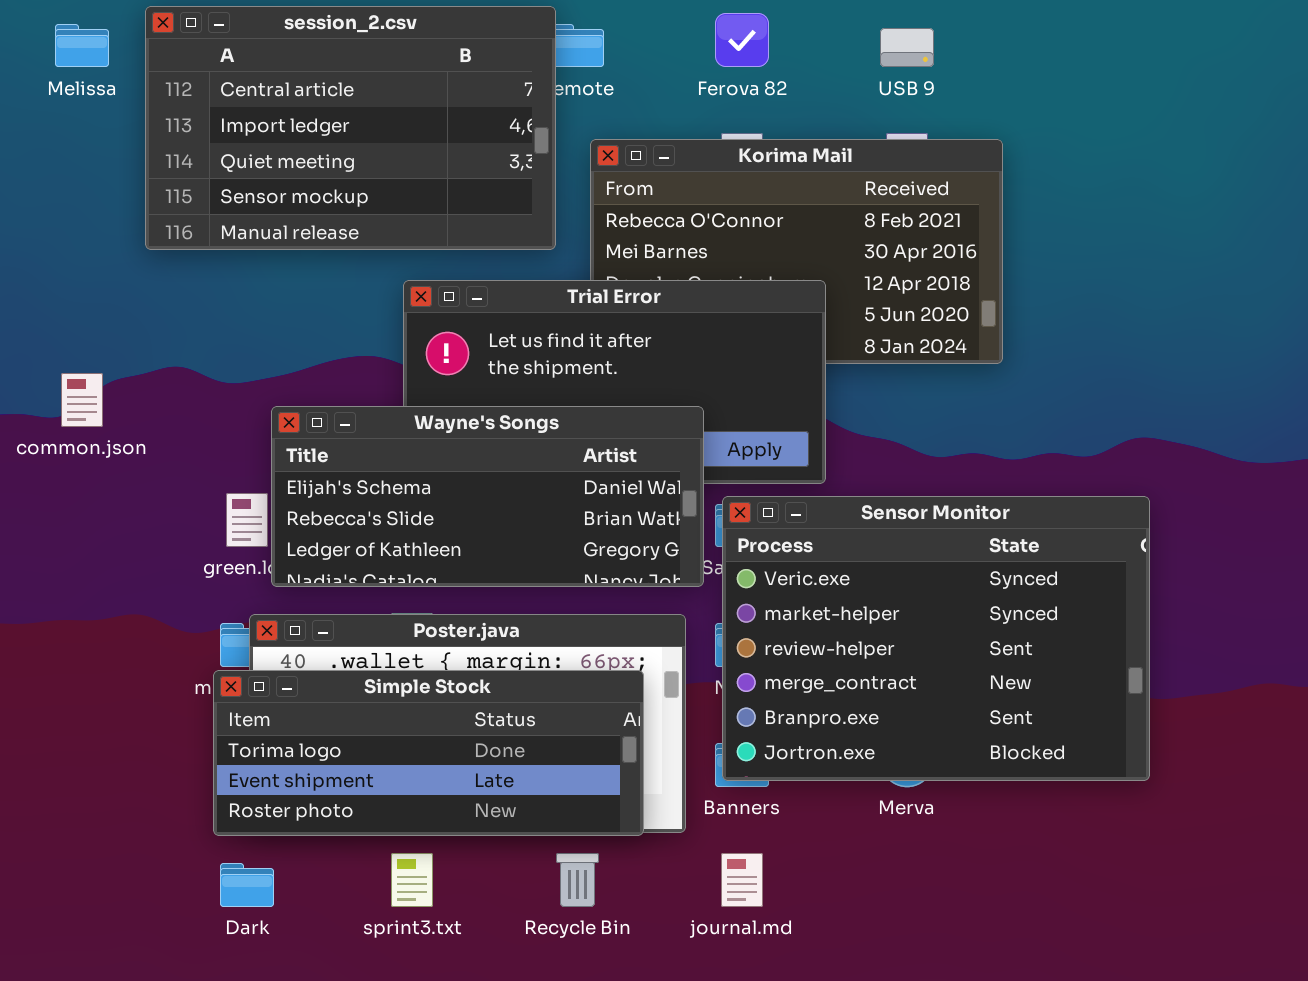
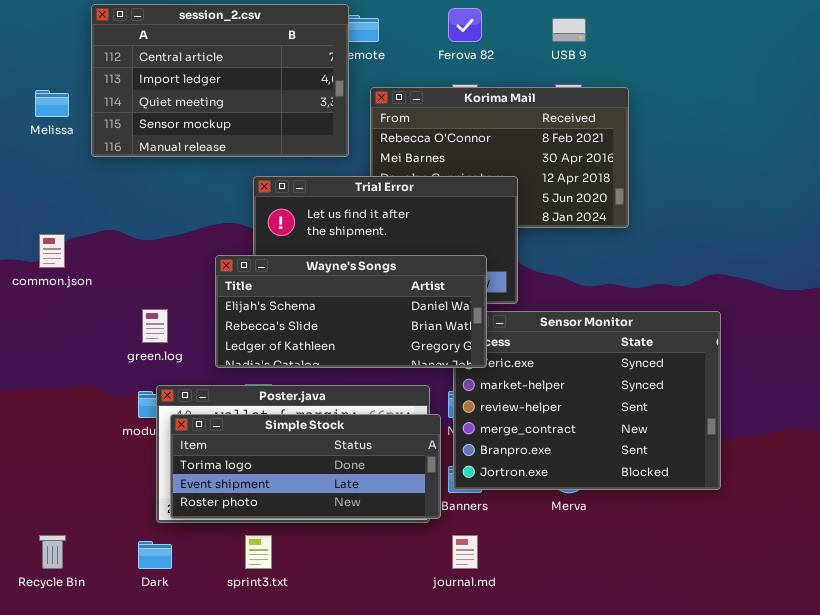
Melissa: [55,24,109,67] -> [35,90,69,117], moved
Wayne's Songs: [271,406,704,587] -> [215,255,487,368], moved
Simple Stock: [213,670,644,836] -> [170,414,441,519], moved
Recycle Bin: [556,853,599,907] -> [39,535,66,569], moved

